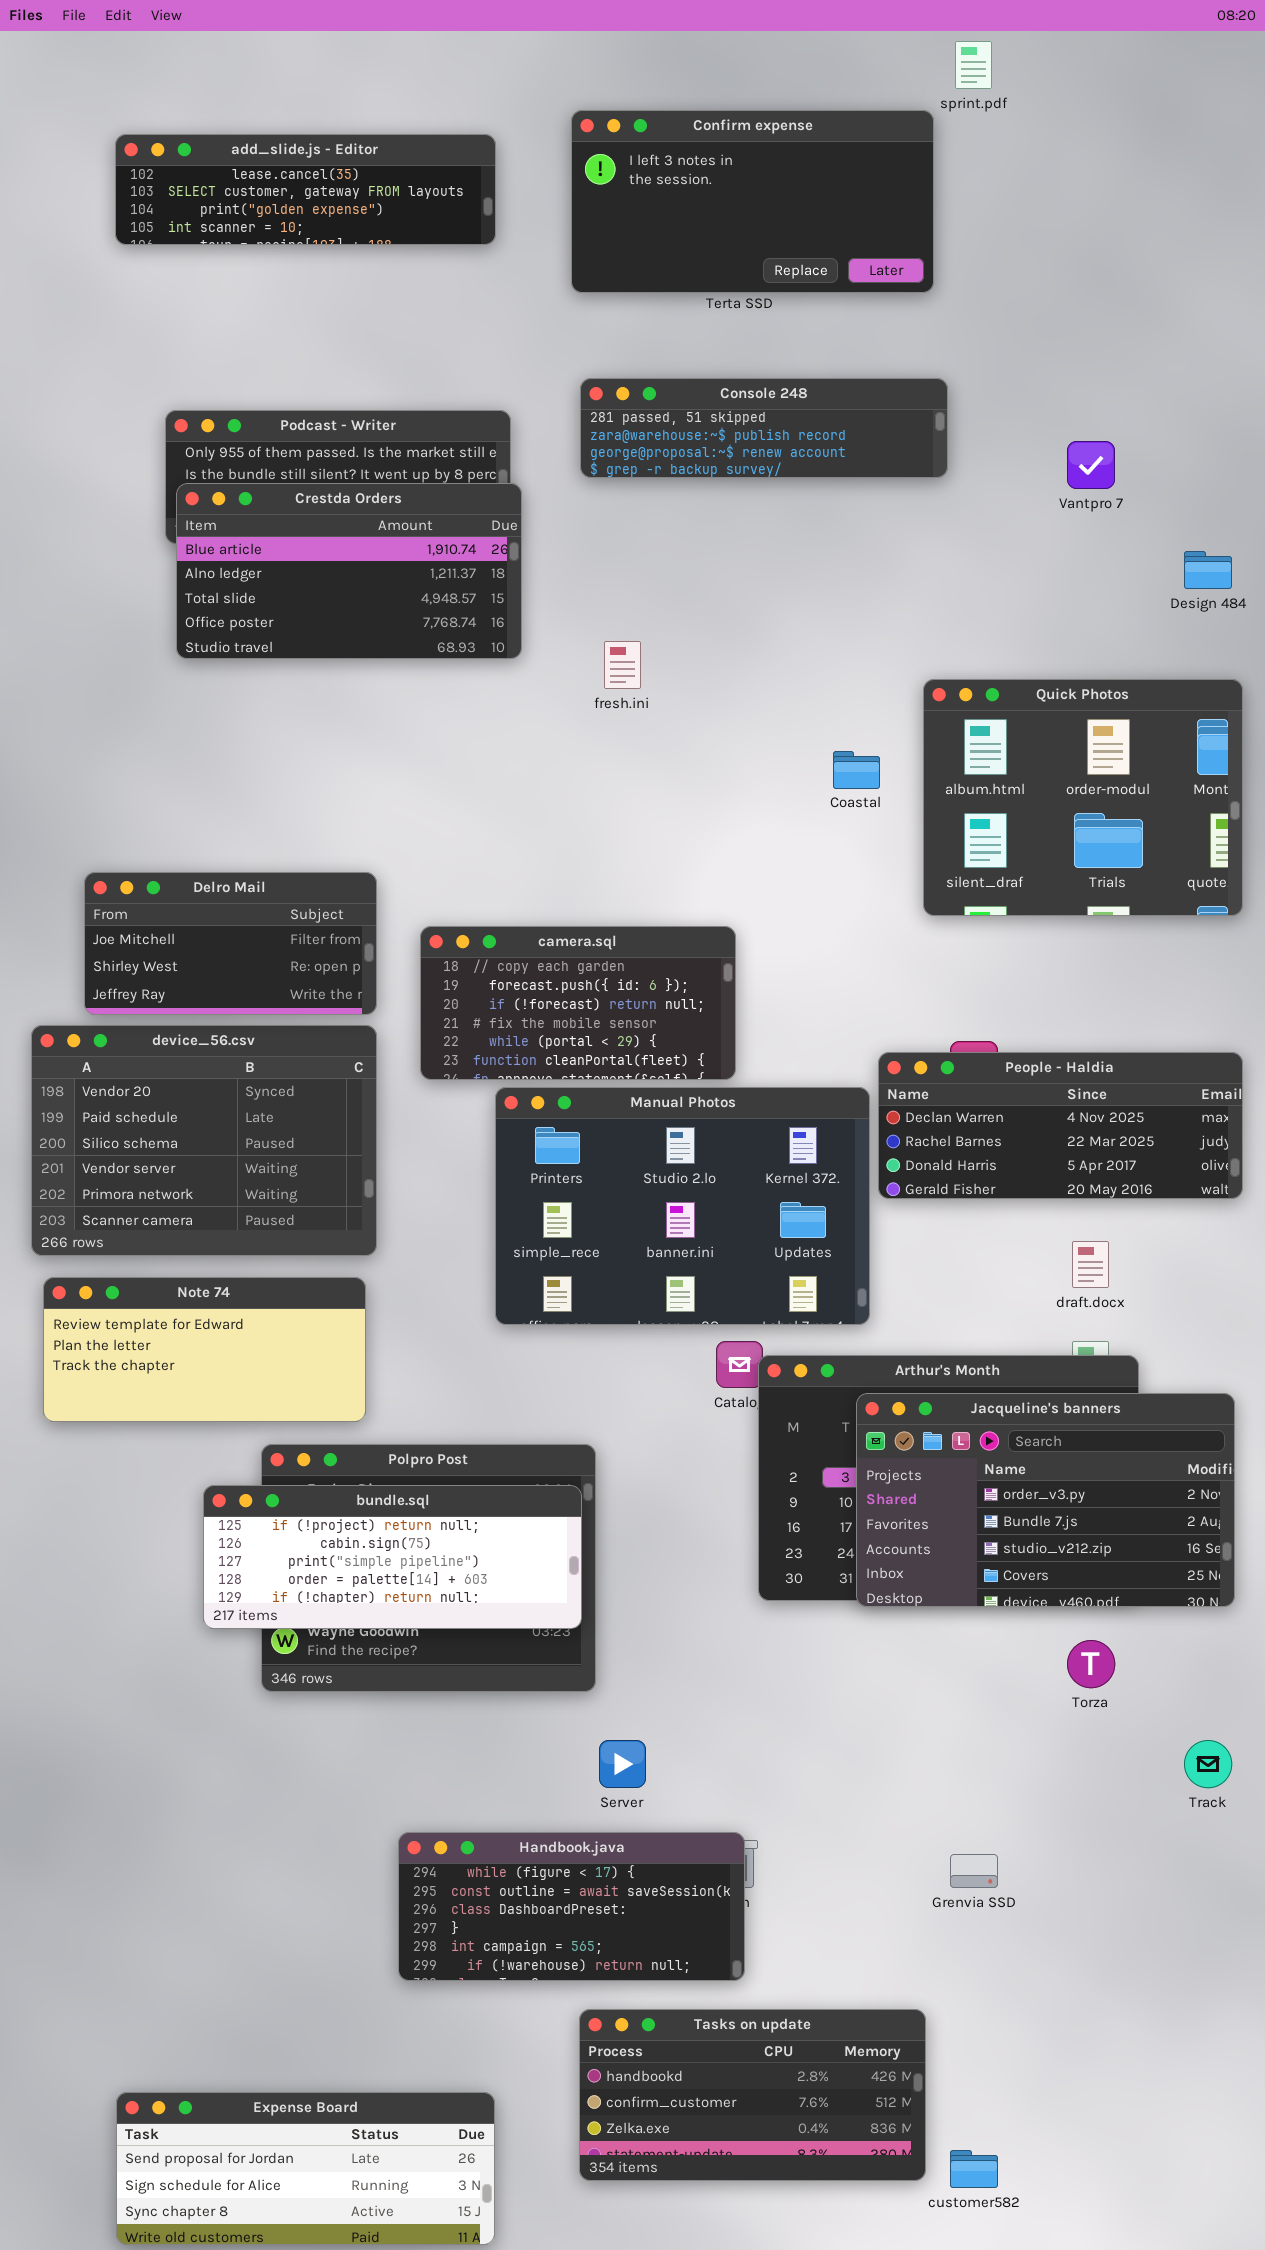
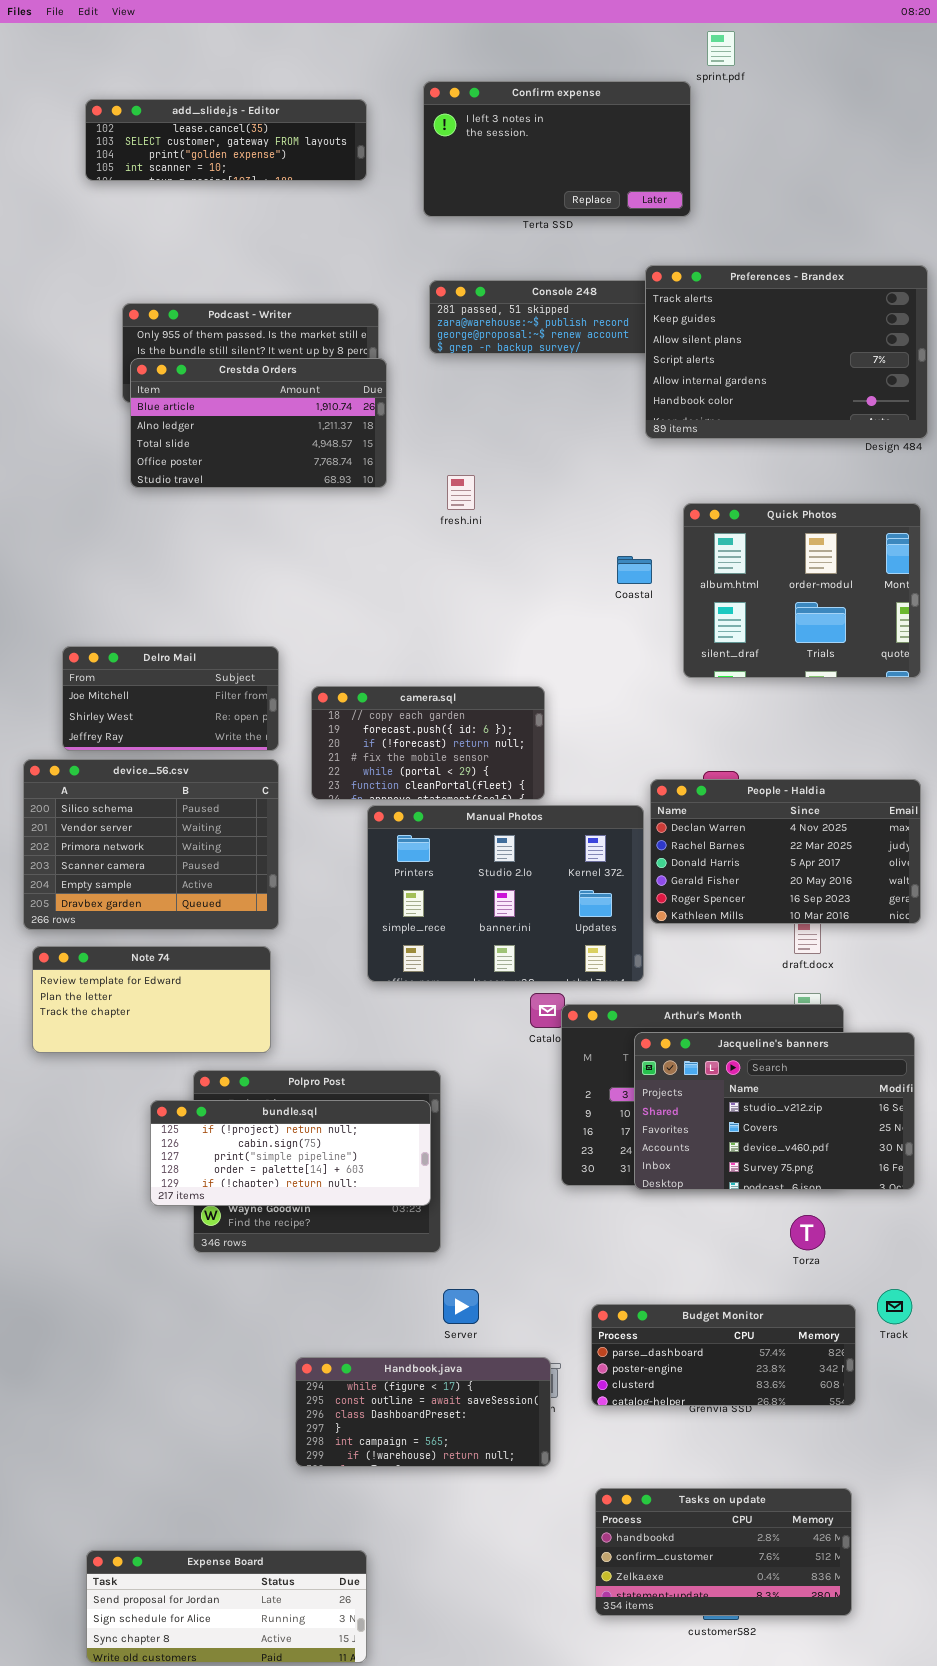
Preferences - Brandex: none -> [645,265,928,439], opened
device_56.csv: [31,1025,377,1256] -> [23,759,279,930], scrolled down 2 rows
People - Haldia: [878,1052,1243,1199] -> [650,779,921,924], resized
Jacqueline's banners: [856,1393,1235,1607] -> [634,1032,915,1190], scrolled down 2 rows
Budget Monitor: none -> [591,1304,856,1406], opened
Tasks on update: [579,2009,926,2181] -> [595,1488,852,1616], moved

